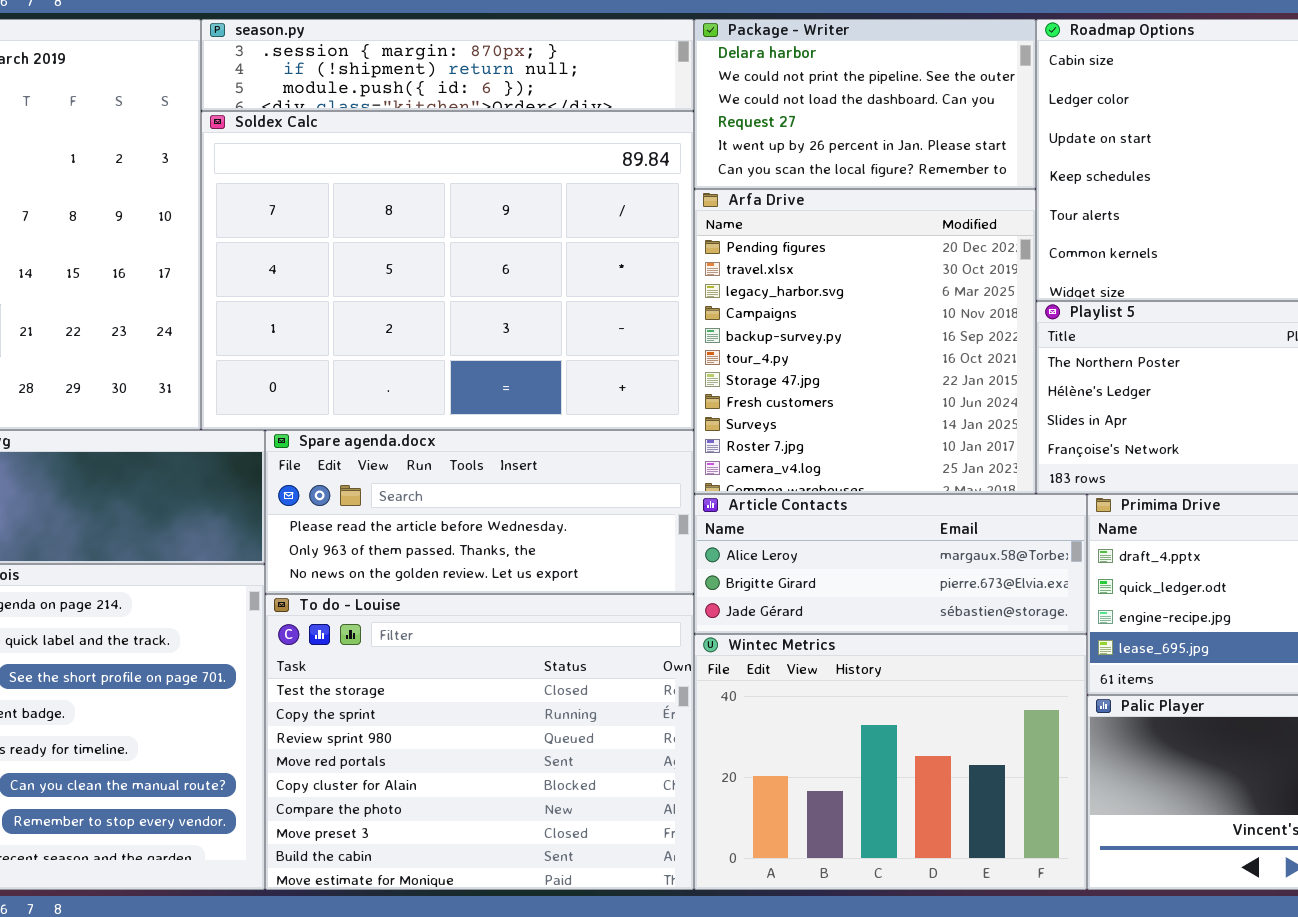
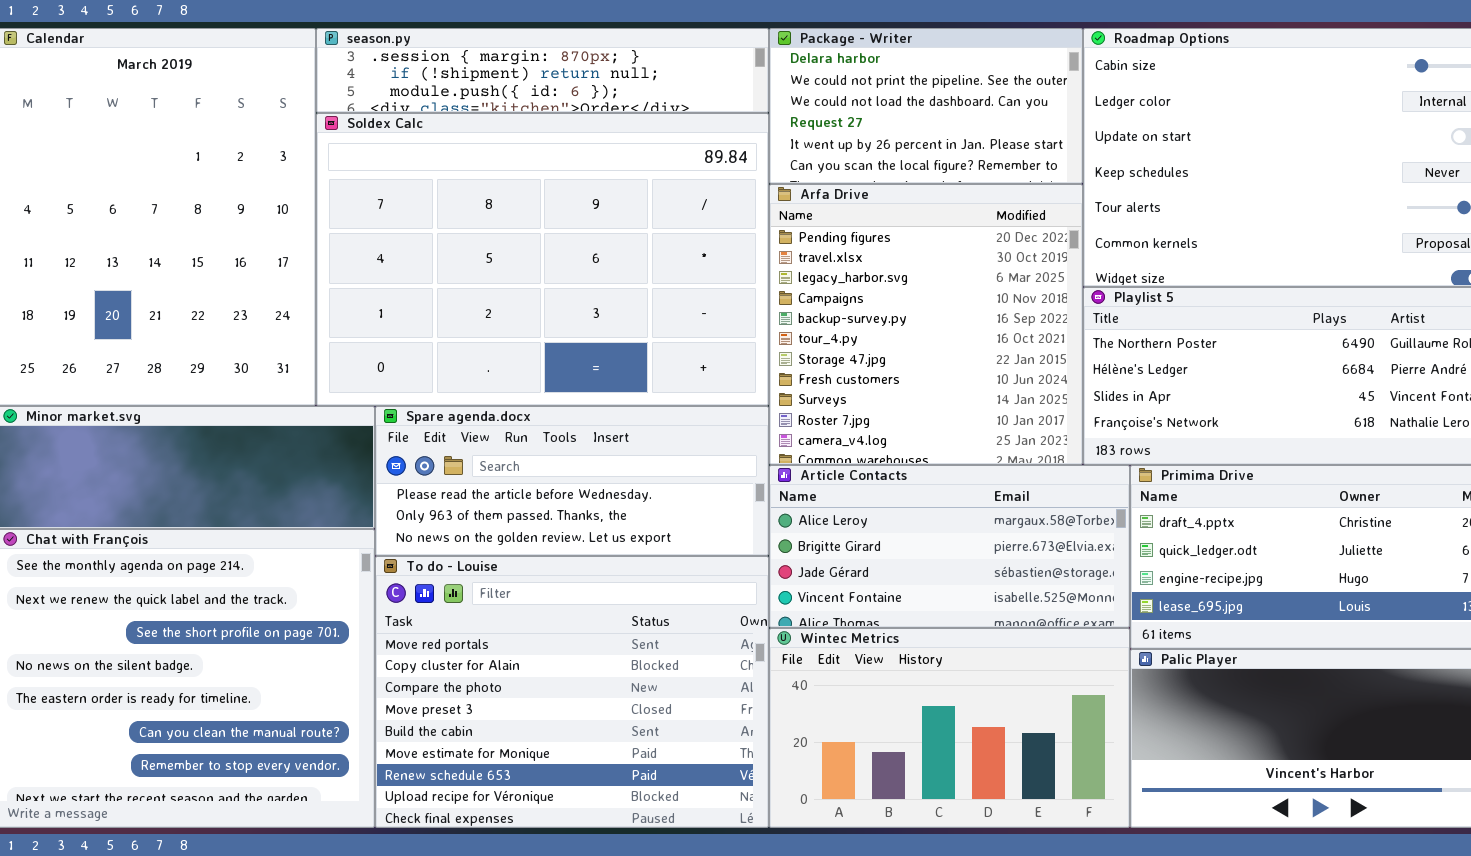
Article Contacts: [694,494,1087,634] -> [769,465,1130,628], resized
To do - Louise: [265,594,694,890] -> [375,556,769,828], scrolled down 3 rows
Wintec Metrics: [694,634,1087,890] -> [769,628,1130,828], resized

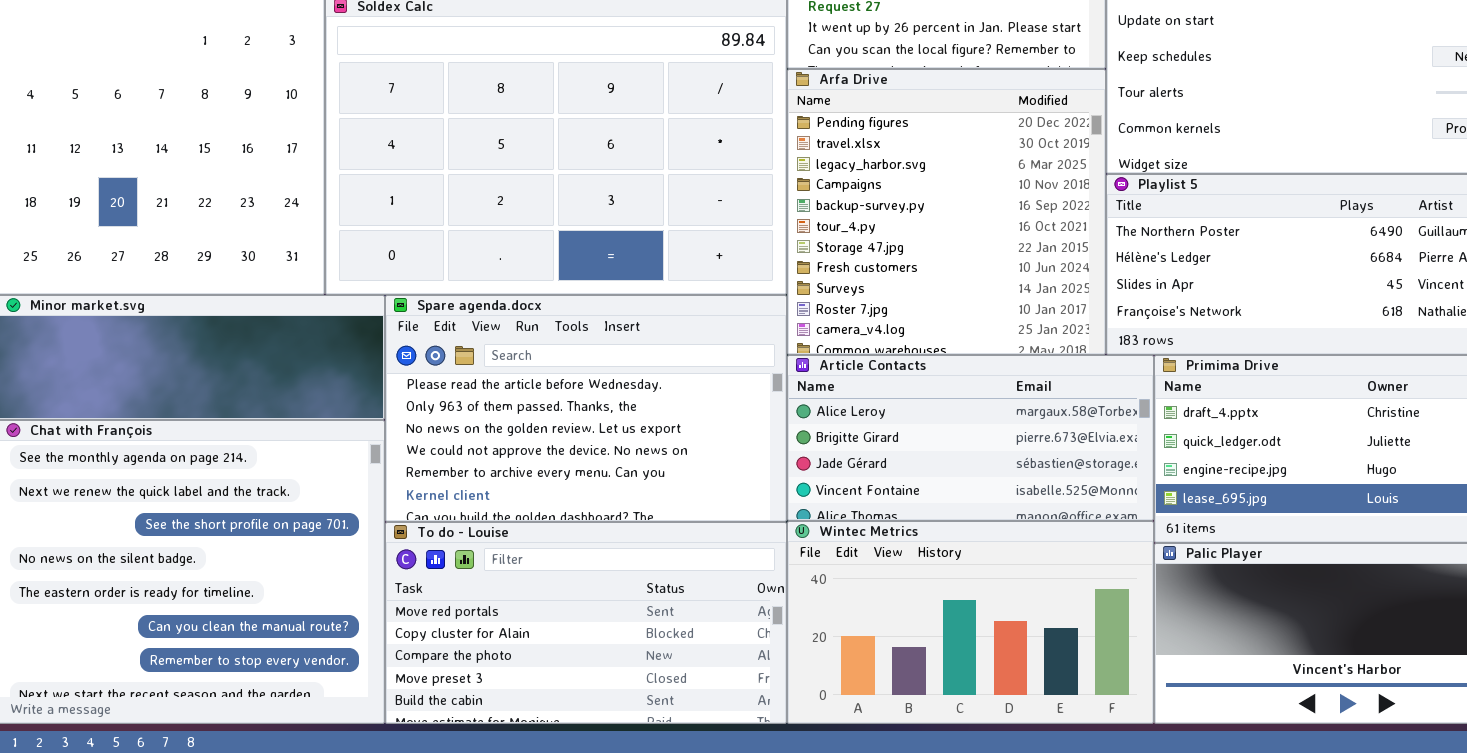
Spare agenda.docx: [375,406,769,556] -> [385,295,787,522], resized
To do - Louise: [375,556,769,828] -> [385,522,787,724], resized

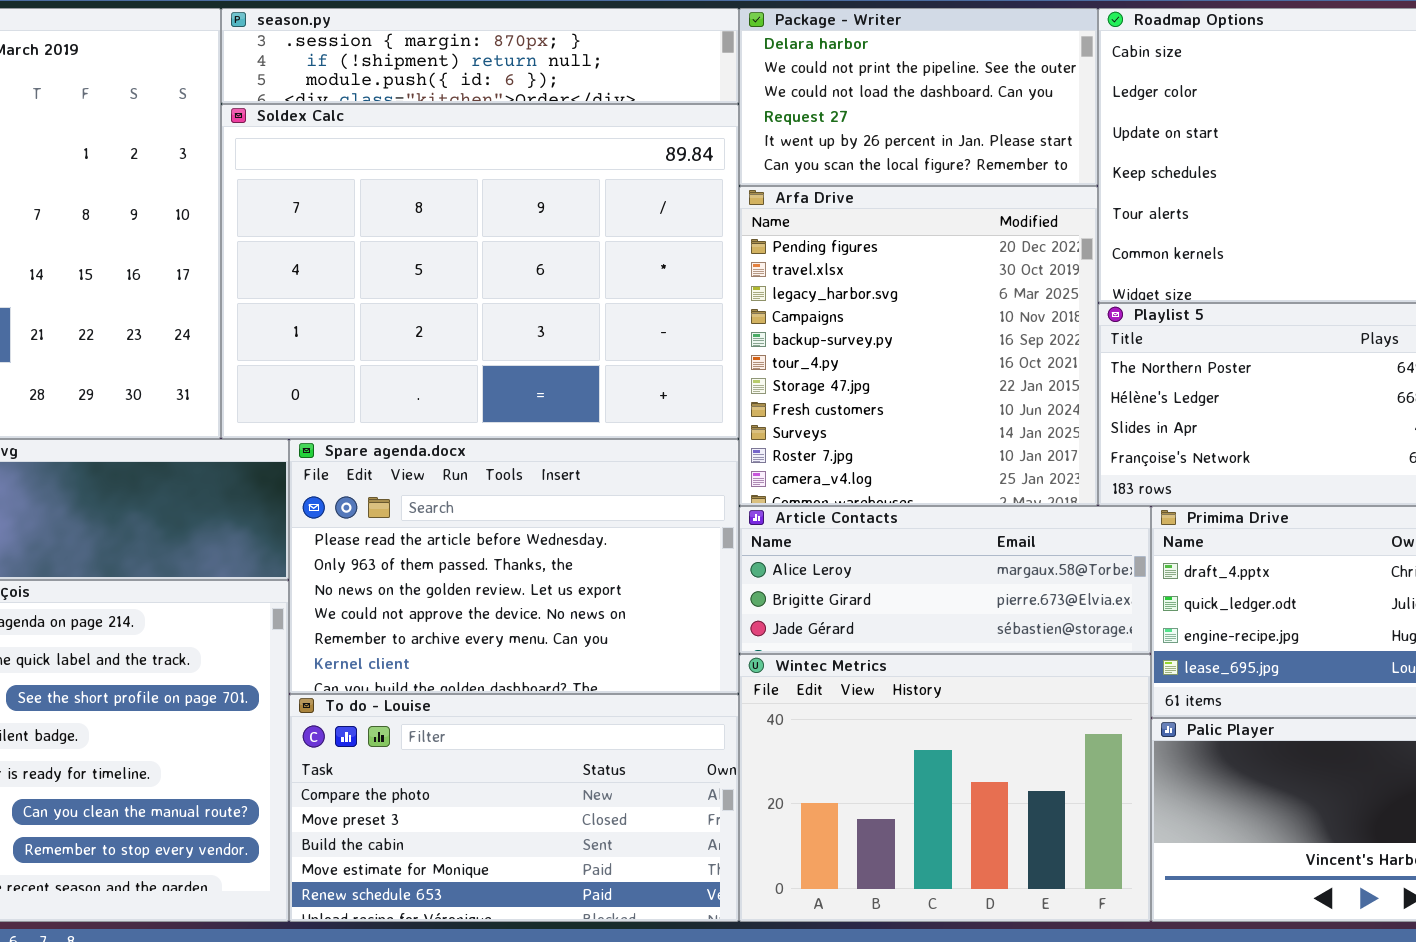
Article Contacts: [787,355,1154,521] -> [739,506,1151,654], resized
Wintec Metrics: [787,521,1154,724] -> [739,654,1151,922], resized
To do - Louise: [385,522,787,724] -> [289,694,739,922], scrolled down 2 rows

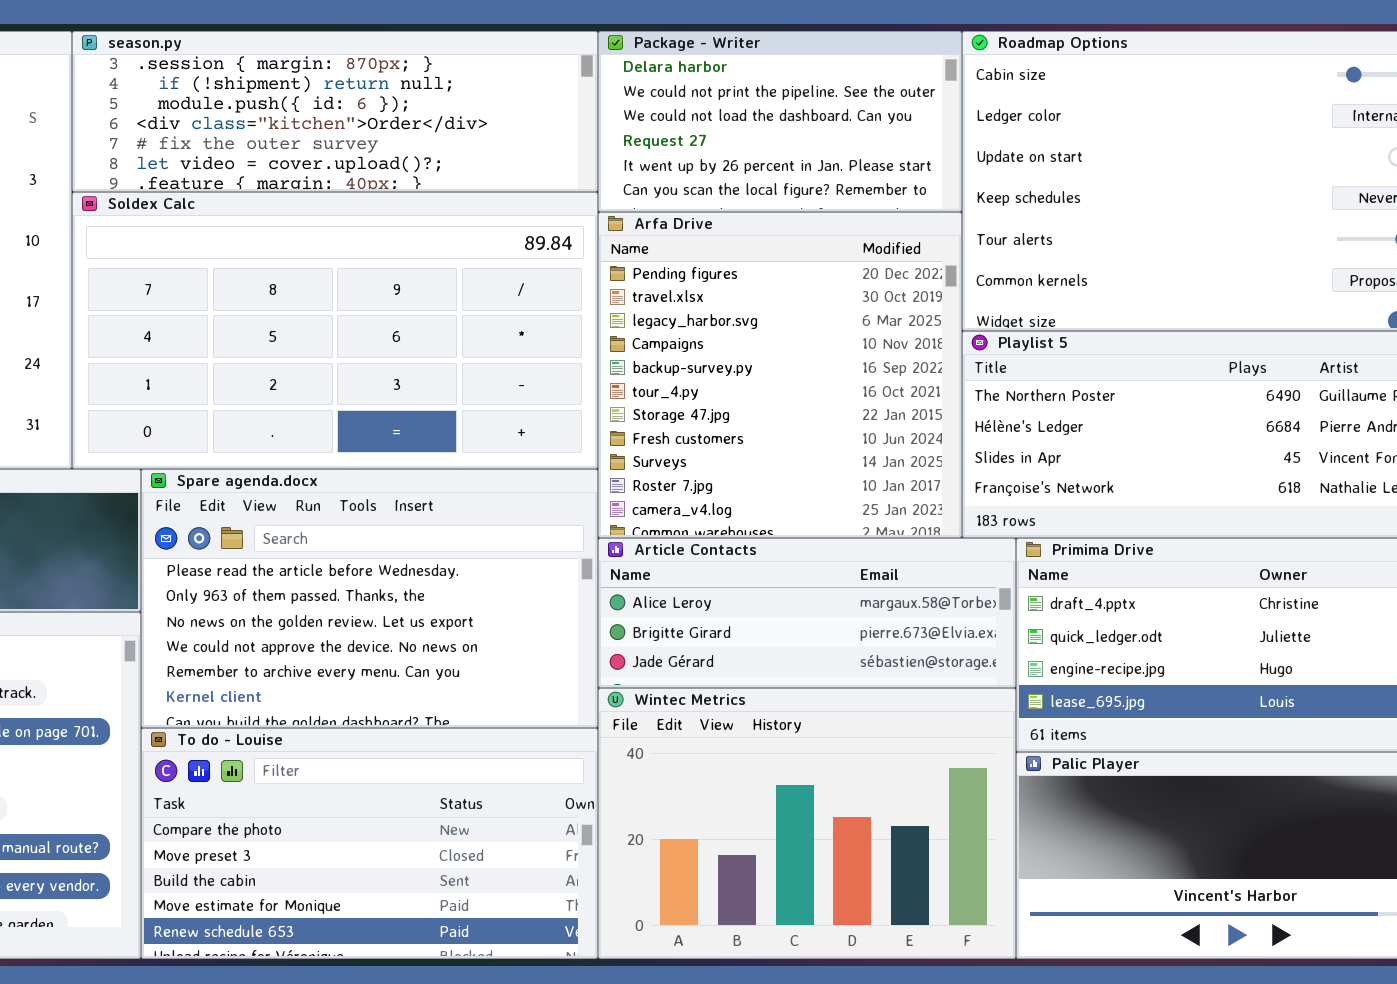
season.py: [221,8,739,104] -> [72,31,598,192], resized
Soldex Calc: [221,104,739,439] -> [72,192,598,469], resized

